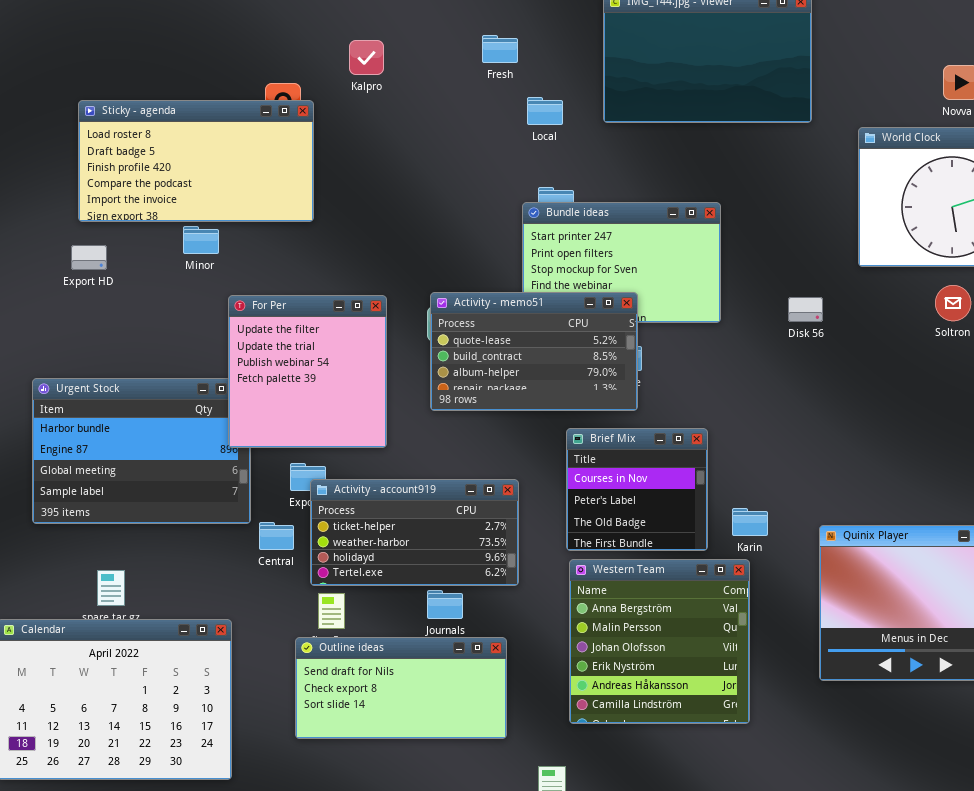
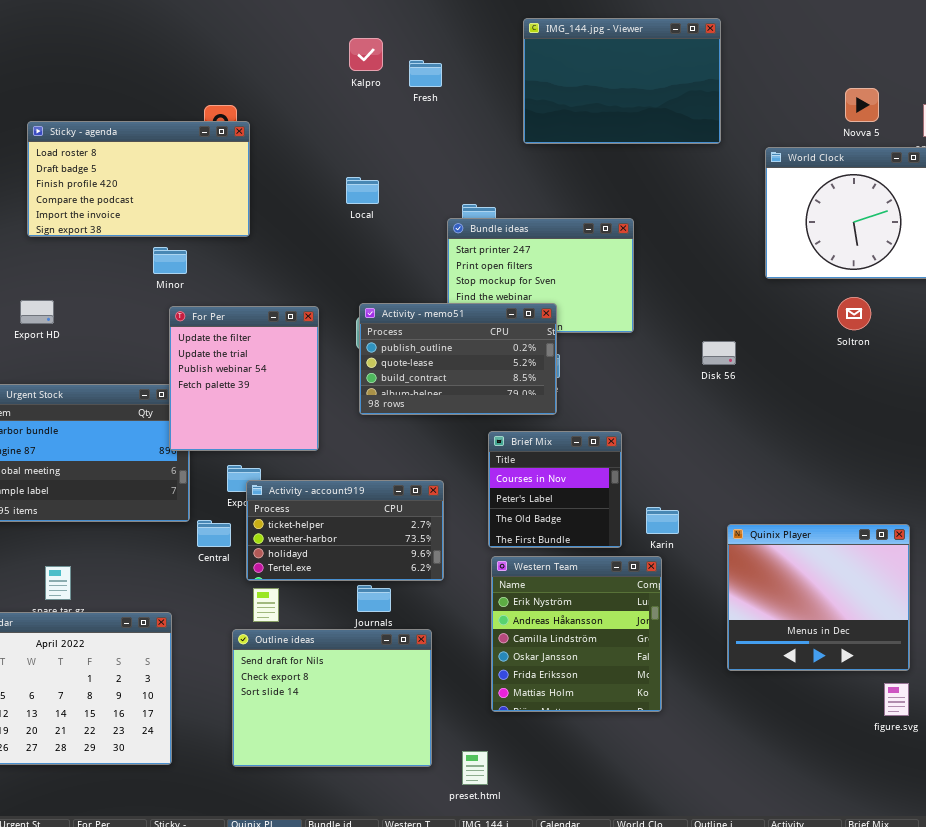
Kalpro: [349,40,384,75] -> [349,38,383,71], moved
Local: [527,97,563,125] -> [346,177,379,204], moved
Minor: [183,226,219,254] -> [153,247,187,274], moved
Export HD: [71,245,107,270] -> [20,300,54,324], moved
Activity - memo51: [430,292,638,411] -> [359,303,557,415], scrolled up 1 row
Disk 56: [788,297,823,322] -> [702,341,736,365], moved
Western Team: [569,559,750,724] -> [491,556,662,712], scrolled down 3 rows
Outline ideas: [295,637,507,739] -> [232,629,432,767], resized

